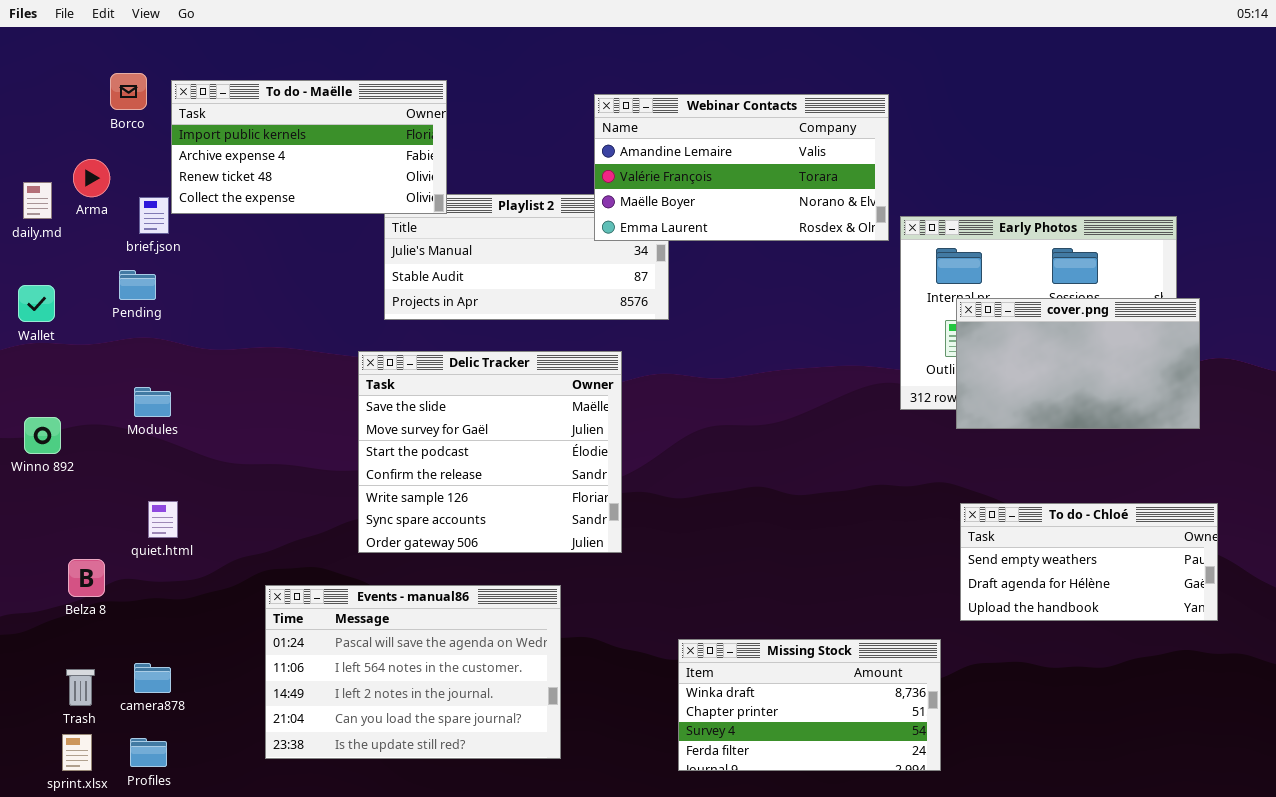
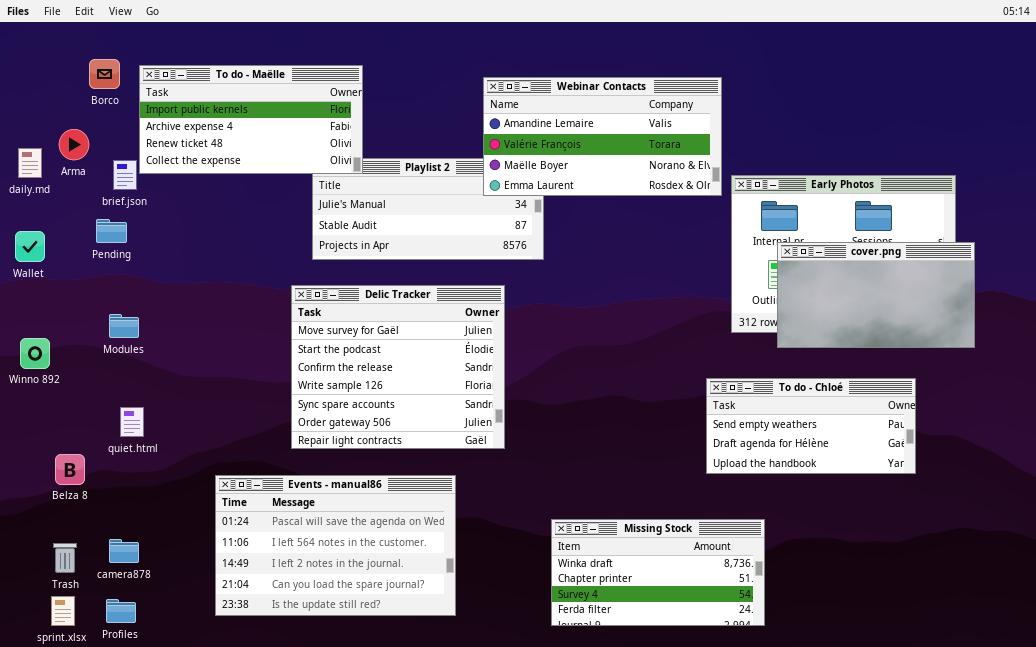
Delic Tracker: [358,351,622,553] -> [291,285,505,449], scrolled down 1 row
To do - Chloé: [960,503,1218,621] -> [706,378,916,474], moved

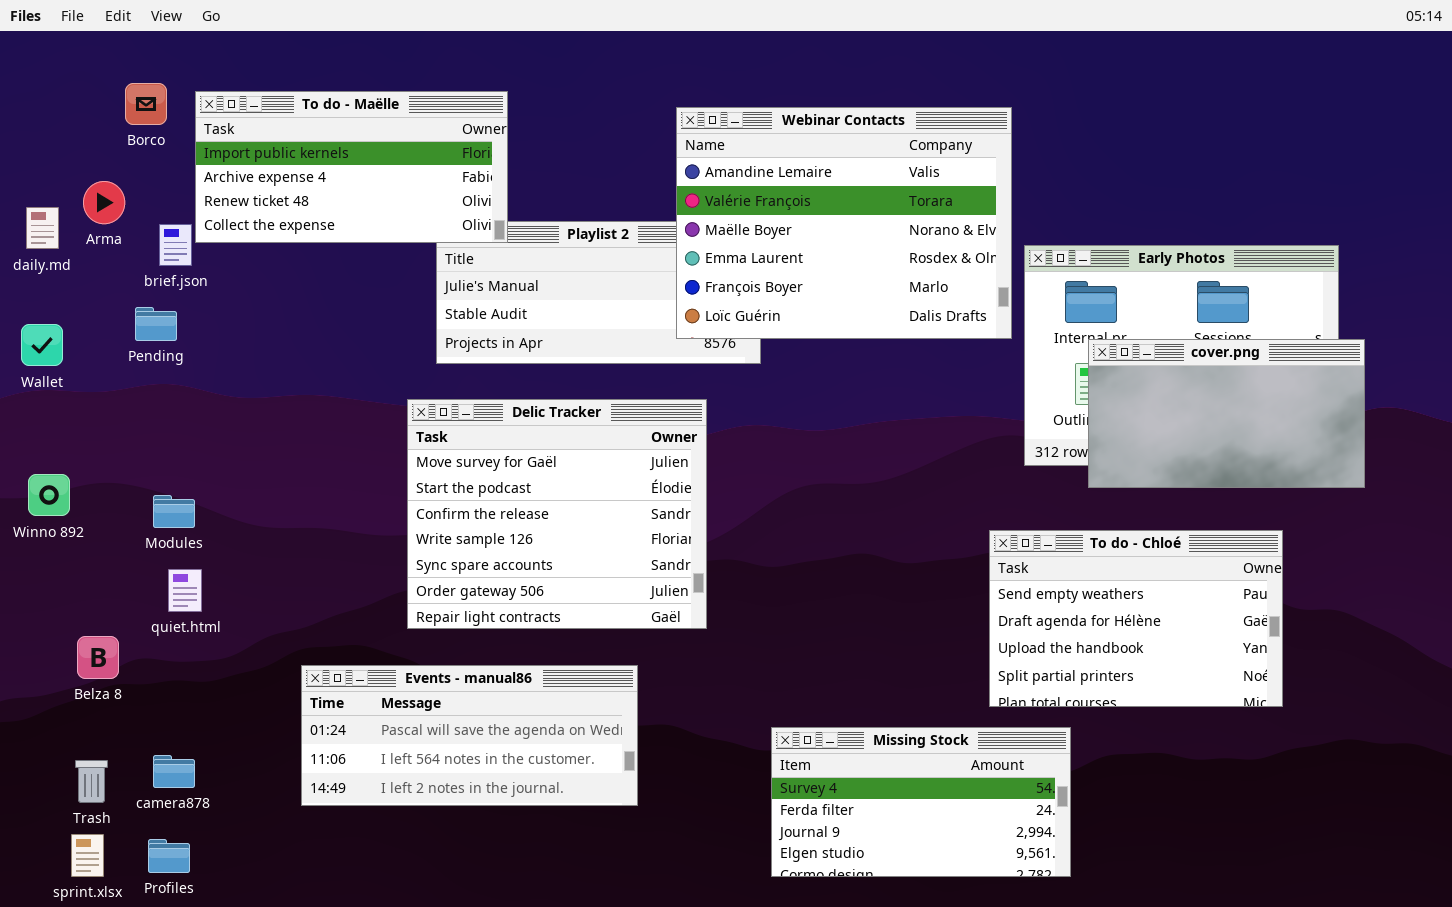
Webinar Contacts: [483,77,722,196] -> [676,107,1012,339], resized
Modules: [109,314,139,338] -> [153,495,195,528], moved
To do - Chloé: [706,378,916,474] -> [989,530,1283,707], resized
Events - manual86: [215,475,456,616] -> [301,665,638,806], resized
Missing Stock: [551,519,765,626] -> [771,727,1071,877], scrolled down 2 rows

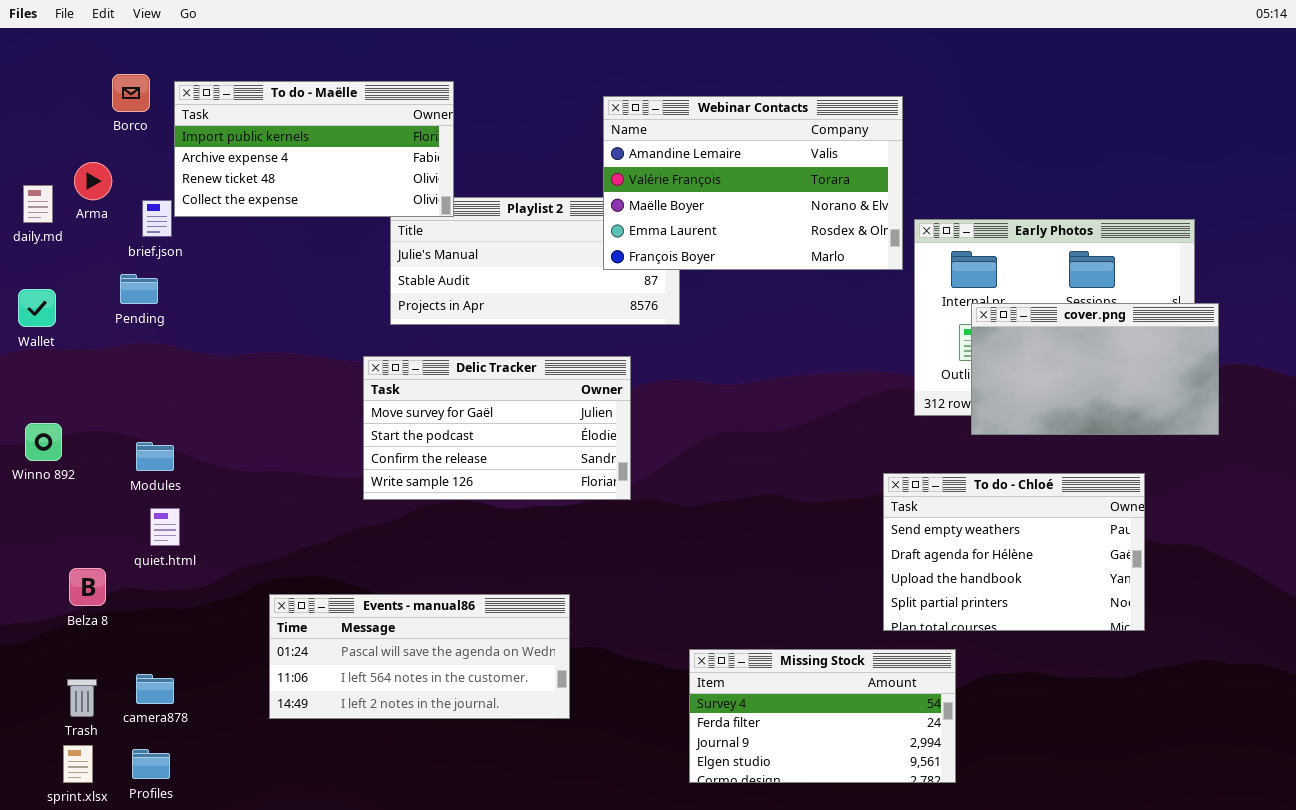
Webinar Contacts: [676,107,1012,339] -> [603,96,903,270], resized
Delic Tracker: [407,399,707,629] -> [363,356,631,500], resized

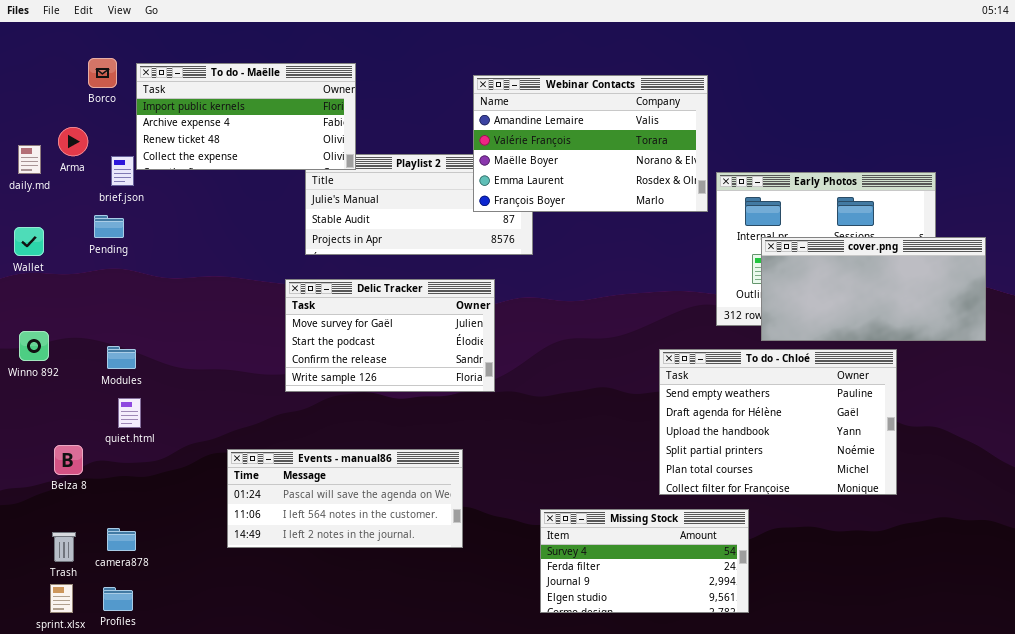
cover.png: [971,303,1219,435] -> [761,237,986,341], resized
To do - Chloé: [883,473,1145,631] -> [659,349,897,495], resized
Events - manual86: [269,594,570,719] -> [227,449,463,548], moved

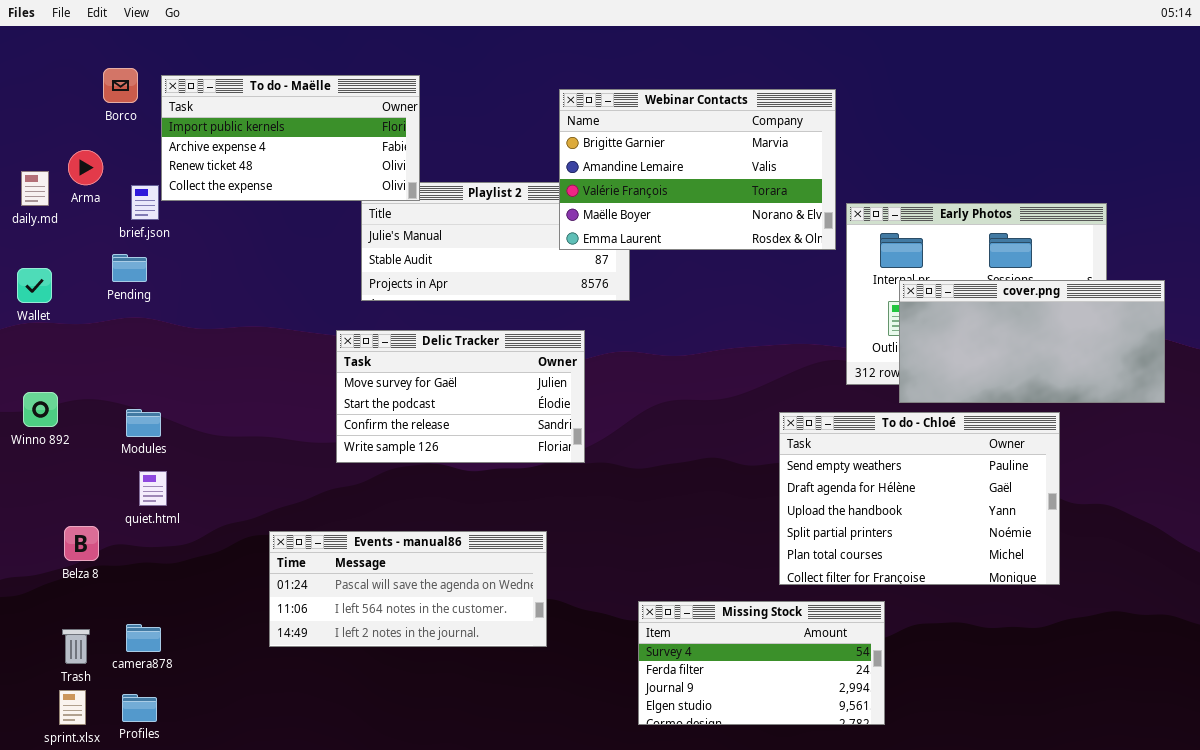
Webinar Contacts: [473,75,708,212] -> [559,89,836,250], scrolled up 1 row

